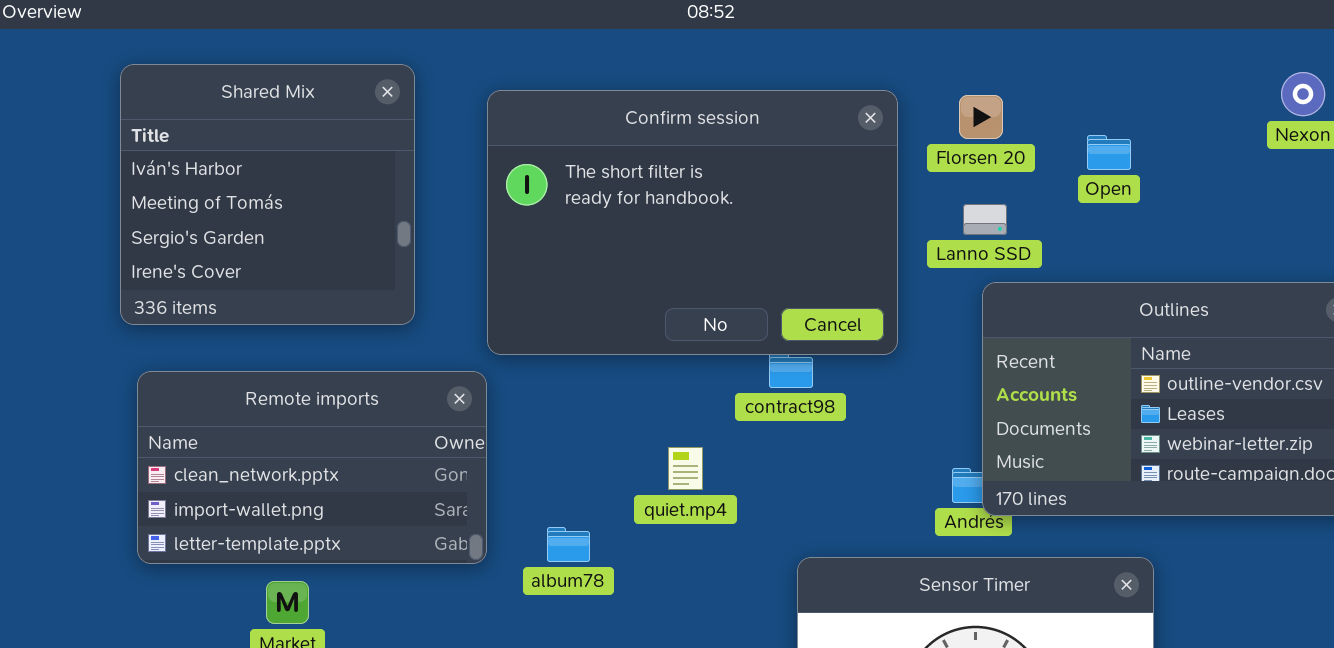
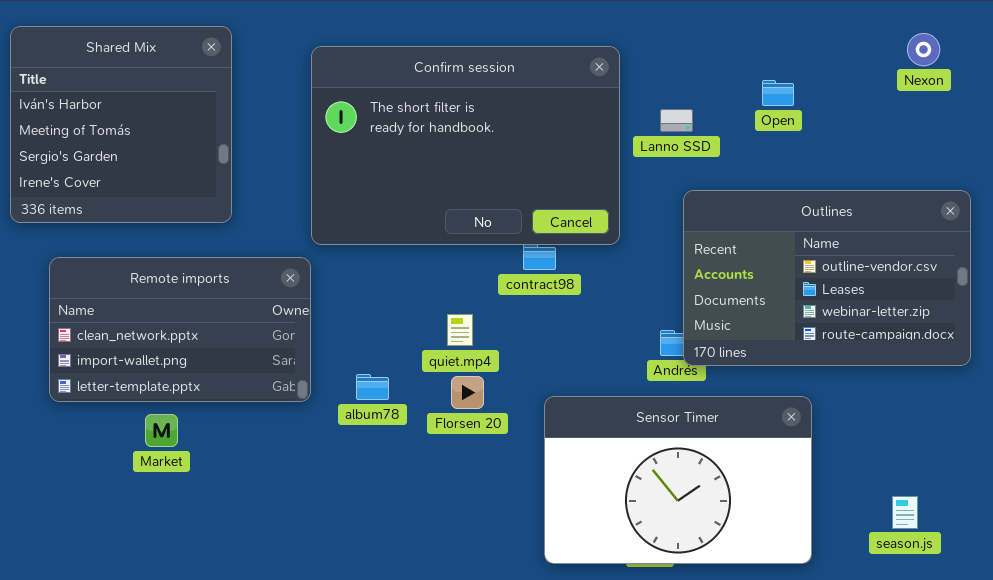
Shared Mix: [120,64,415,325] -> [10,26,232,223], moved
Florsen 20: [959,95,1003,139] -> [451,376,484,409], moved
Lanno SSD: [963,204,1007,235] -> [660,109,693,132], moved

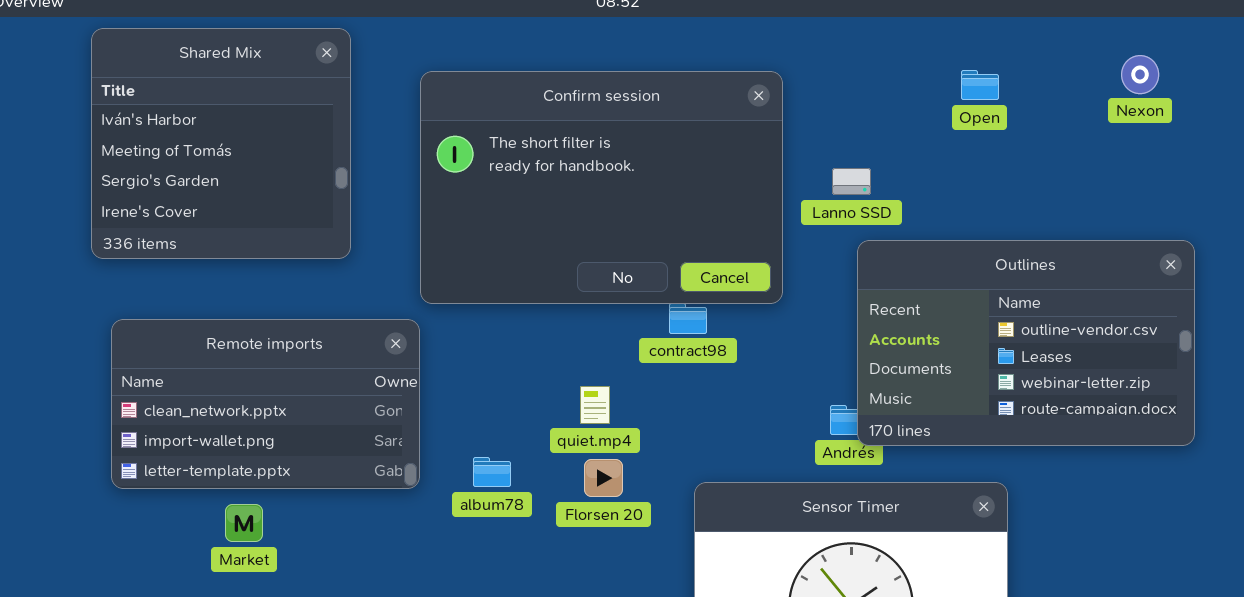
Shared Mix: [10,26,232,223] -> [91,28,351,259], moved
Open: [762,80,794,106] -> [961,70,999,100], moved
Lanno SSD: [660,109,693,132] -> [832,168,871,195], moved

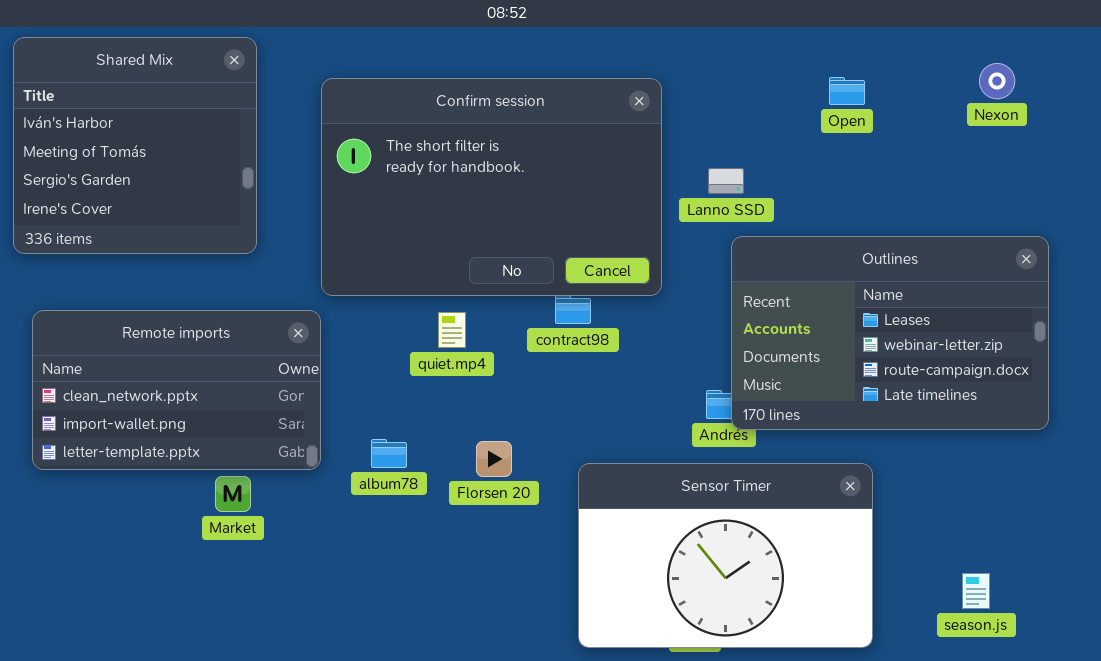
Outlines: [857,240,1195,446] -> [731,236,1049,430], scrolled down 1 row
quiet.mp4: [580,386,610,424] -> [438,312,466,348], moved
Market: [225,504,263,542] -> [215,476,251,512], moved

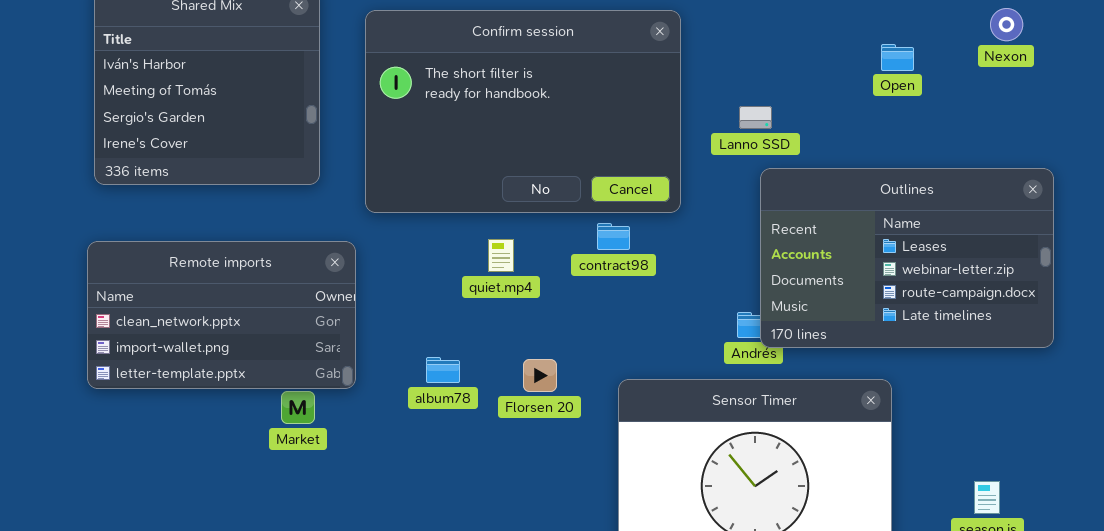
Open: [829,77,865,105] -> [881,44,914,71], moved
Confirm session: [321,78,662,296] -> [365,10,681,213], moved
Remote imports: [32,310,321,470] -> [87,241,356,389], moved

